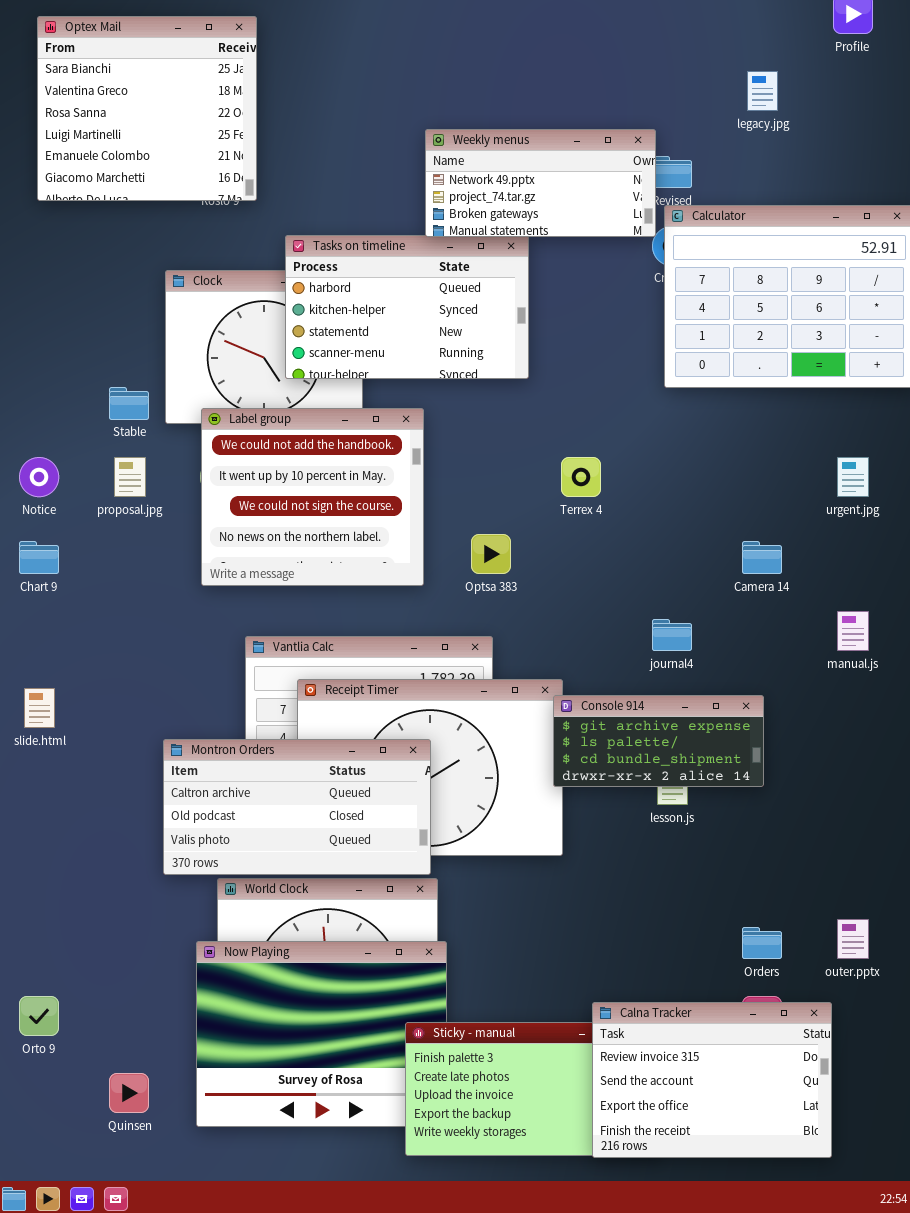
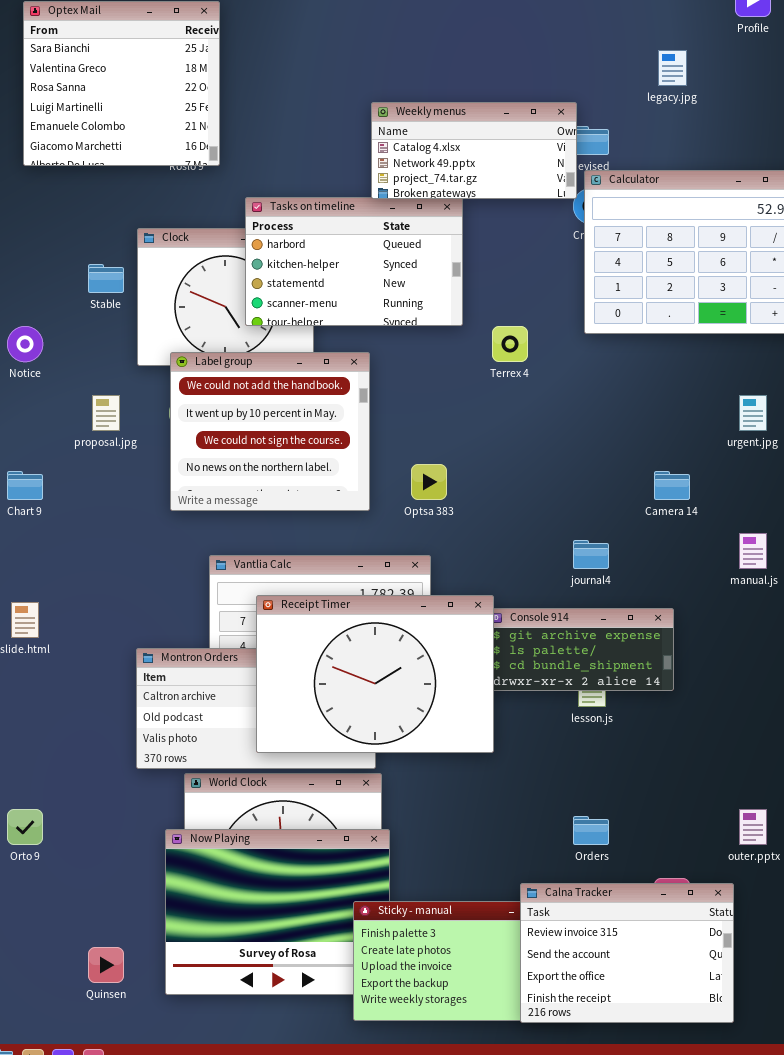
Weekly menus: [425,129,656,237] -> [371,102,577,199], scrolled up 1 row
Stable: [109,387,149,420] -> [88,264,124,293], moved
Notice: [19,457,59,497] -> [7,326,43,362], moved
Terrex 4: [561,457,601,497] -> [492,326,528,362], moved
Receipt Timer: [297,679,563,856] -> [256,595,494,753], raised
Orders: [742,927,782,959] -> [573,816,609,845], moved
Orto 9: [19,996,59,1036] -> [7,809,43,845], moved

